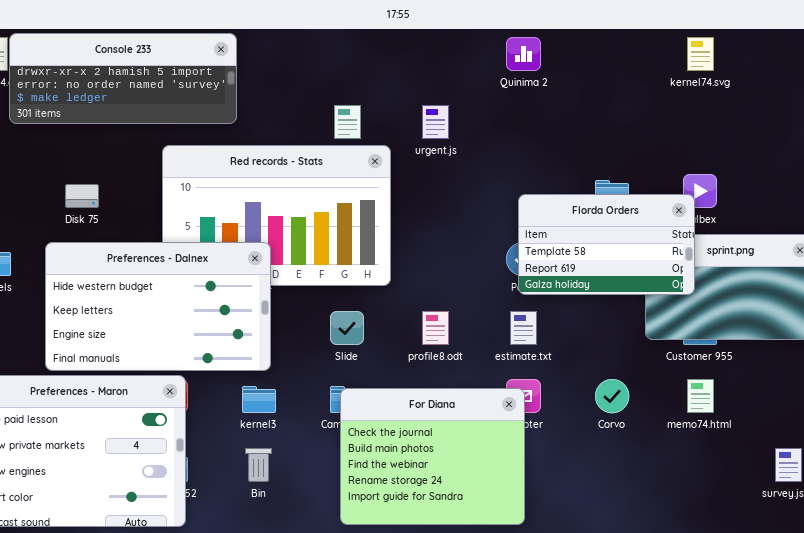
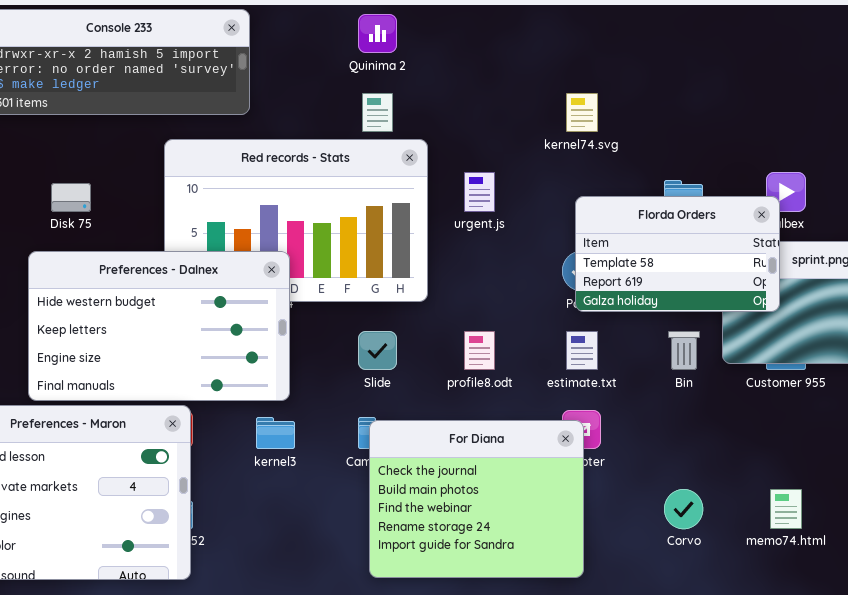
Quinima 2: [506,37,541,71] -> [358,14,397,53], moved
kernel74.svg: [687,37,714,71] -> [566,93,598,132], moved
urgent.js: [422,105,449,139] -> [464,172,495,212], moved
Corvo: [595,379,629,413] -> [664,489,703,529], moved
memo74.html: [687,379,714,413] -> [770,489,802,529], moved
Bin: [245,448,272,482] -> [668,331,700,370], moved

